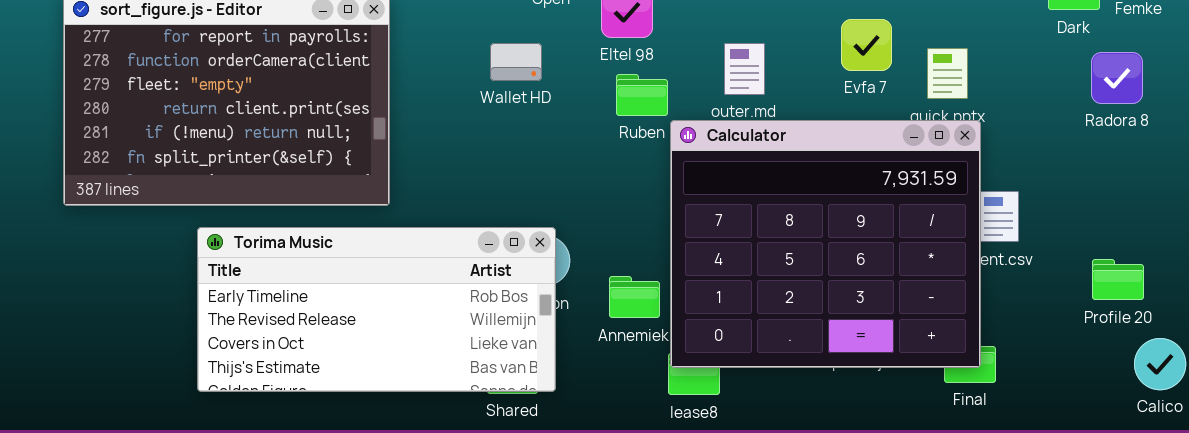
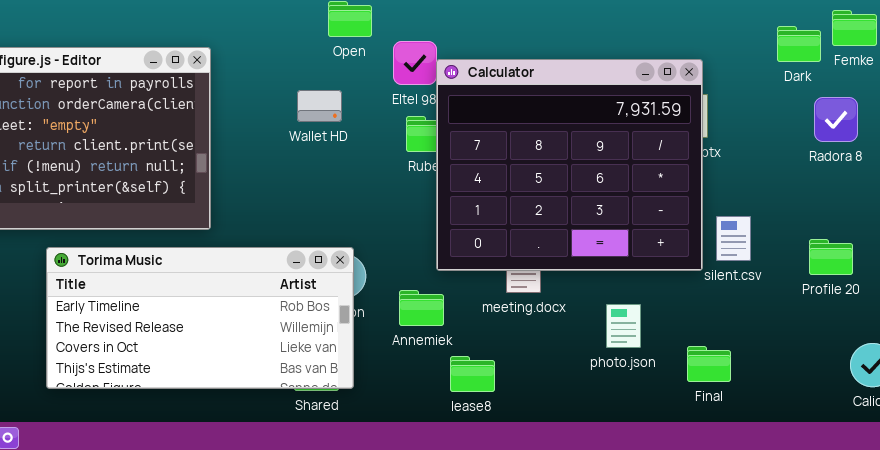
Calculator: [670,120,981,368] -> [436,59,703,271], moved
Profile 20: [1092,259,1144,300] -> [809,239,853,275], moved

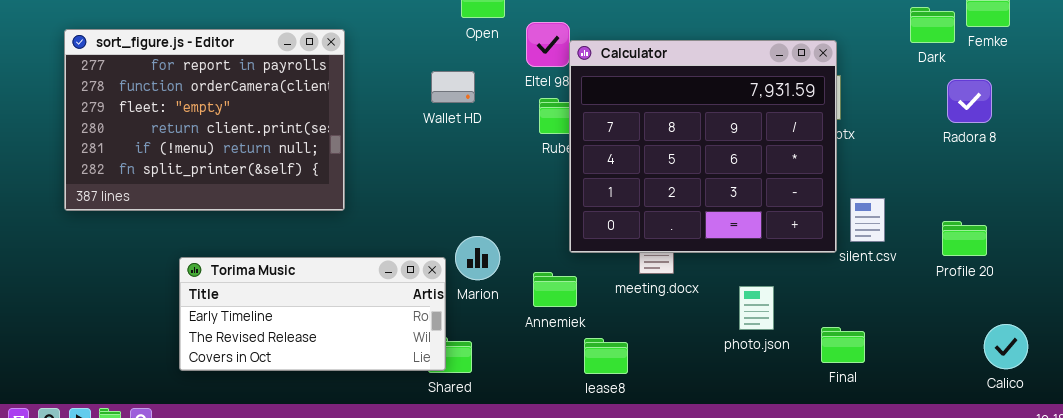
Torima Music: [46,247,354,389] -> [179,257,446,371], resized

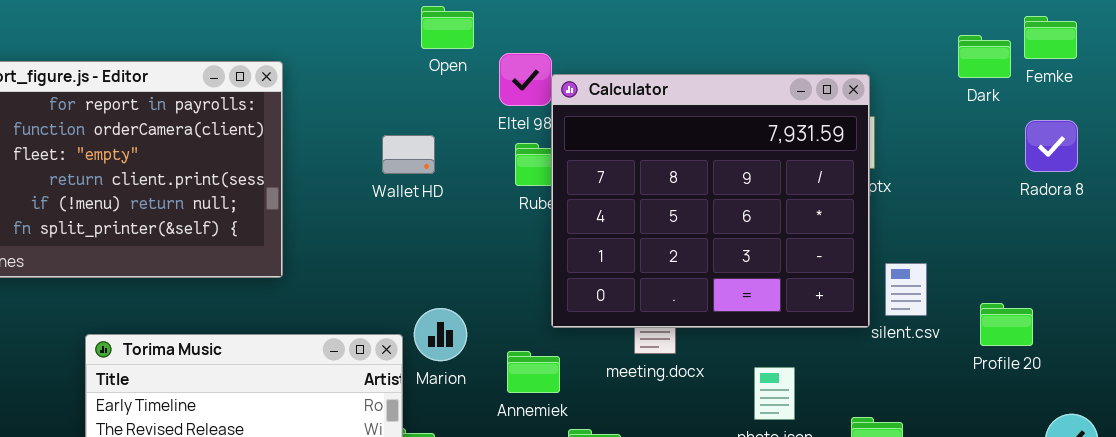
Wallet HD: [431,71,475,103] -> [382,135,435,174], moved
Radora 8: [947,79,992,123] -> [1025,120,1078,172], moved
Profile 20: [942,221,987,256] -> [980,303,1033,346], moved

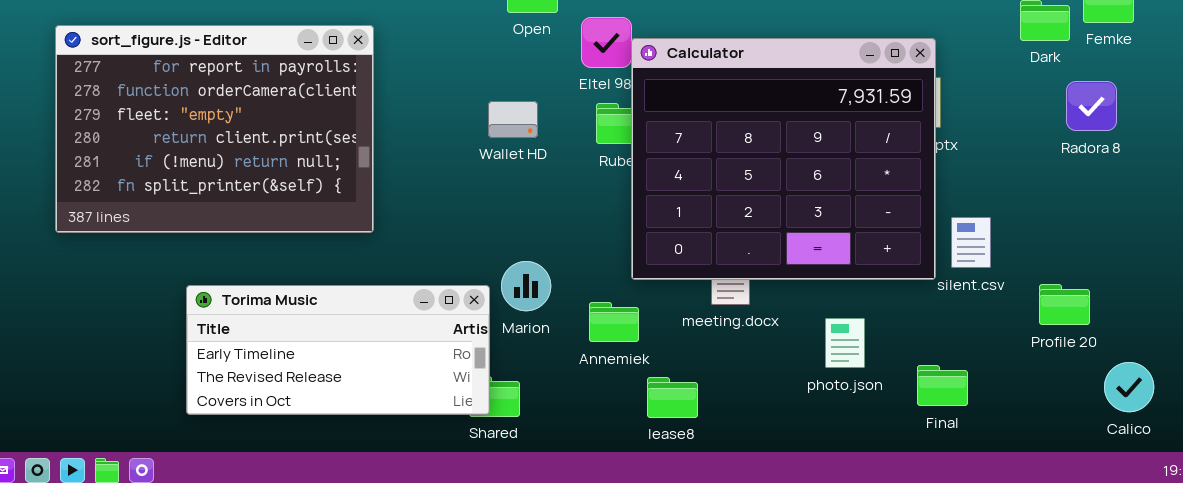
Radora 8: [1025,120,1078,172] -> [1066,81,1117,131], moved
Wallet HD: [382,135,435,174] -> [488,101,538,138], moved
Profile 20: [980,303,1033,346] -> [1039,284,1090,325], moved

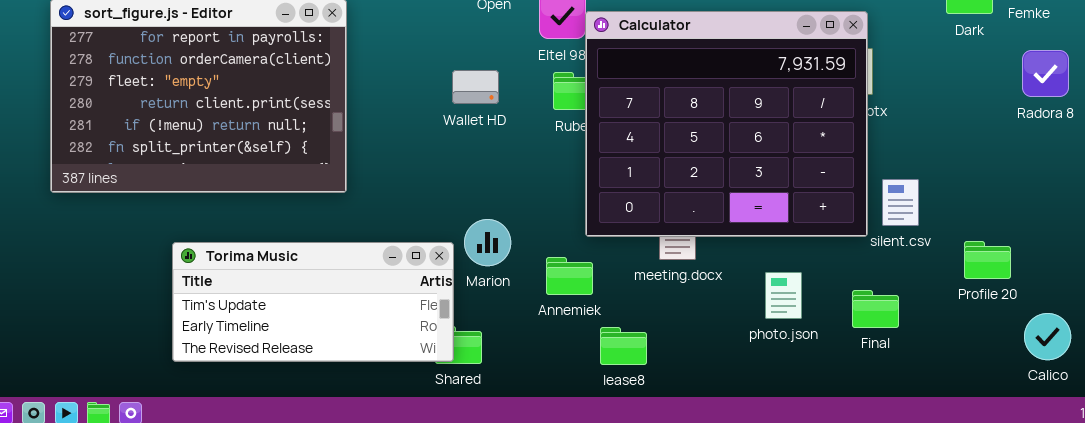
Radora 8: [1066,81,1117,131] -> [1022,50,1069,97], moved
Torima Music: [186,285,490,415] -> [172,242,454,362], scrolled up 1 row
Final: [917,365,968,406] -> [852,290,899,328], moved

